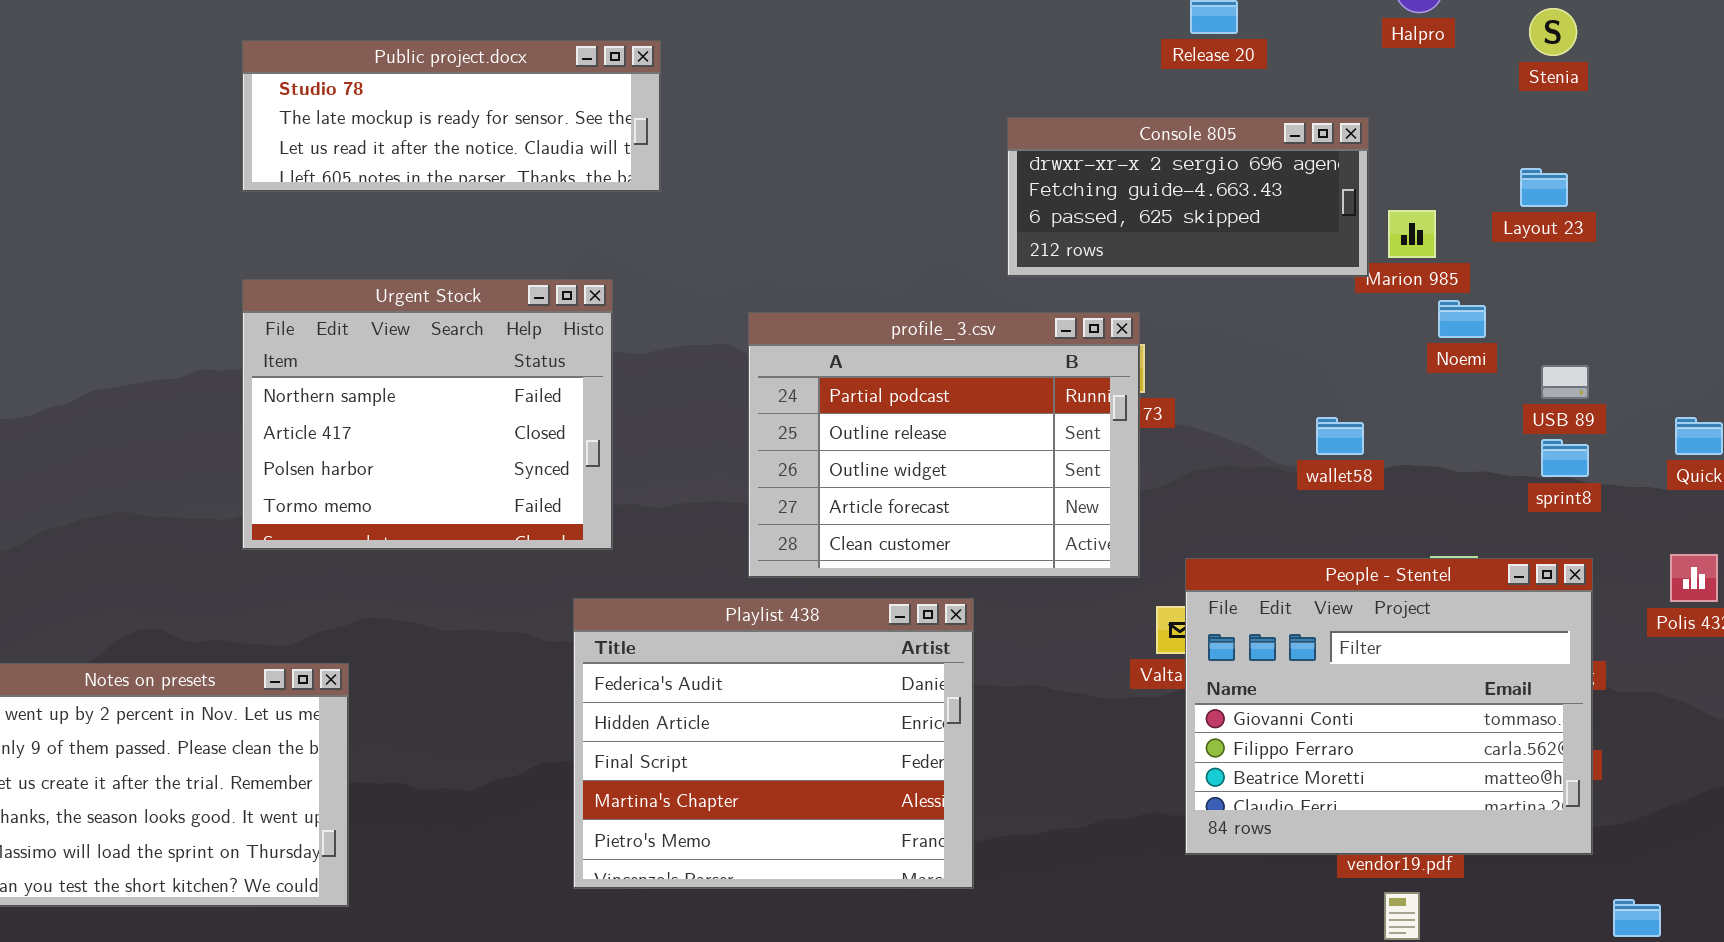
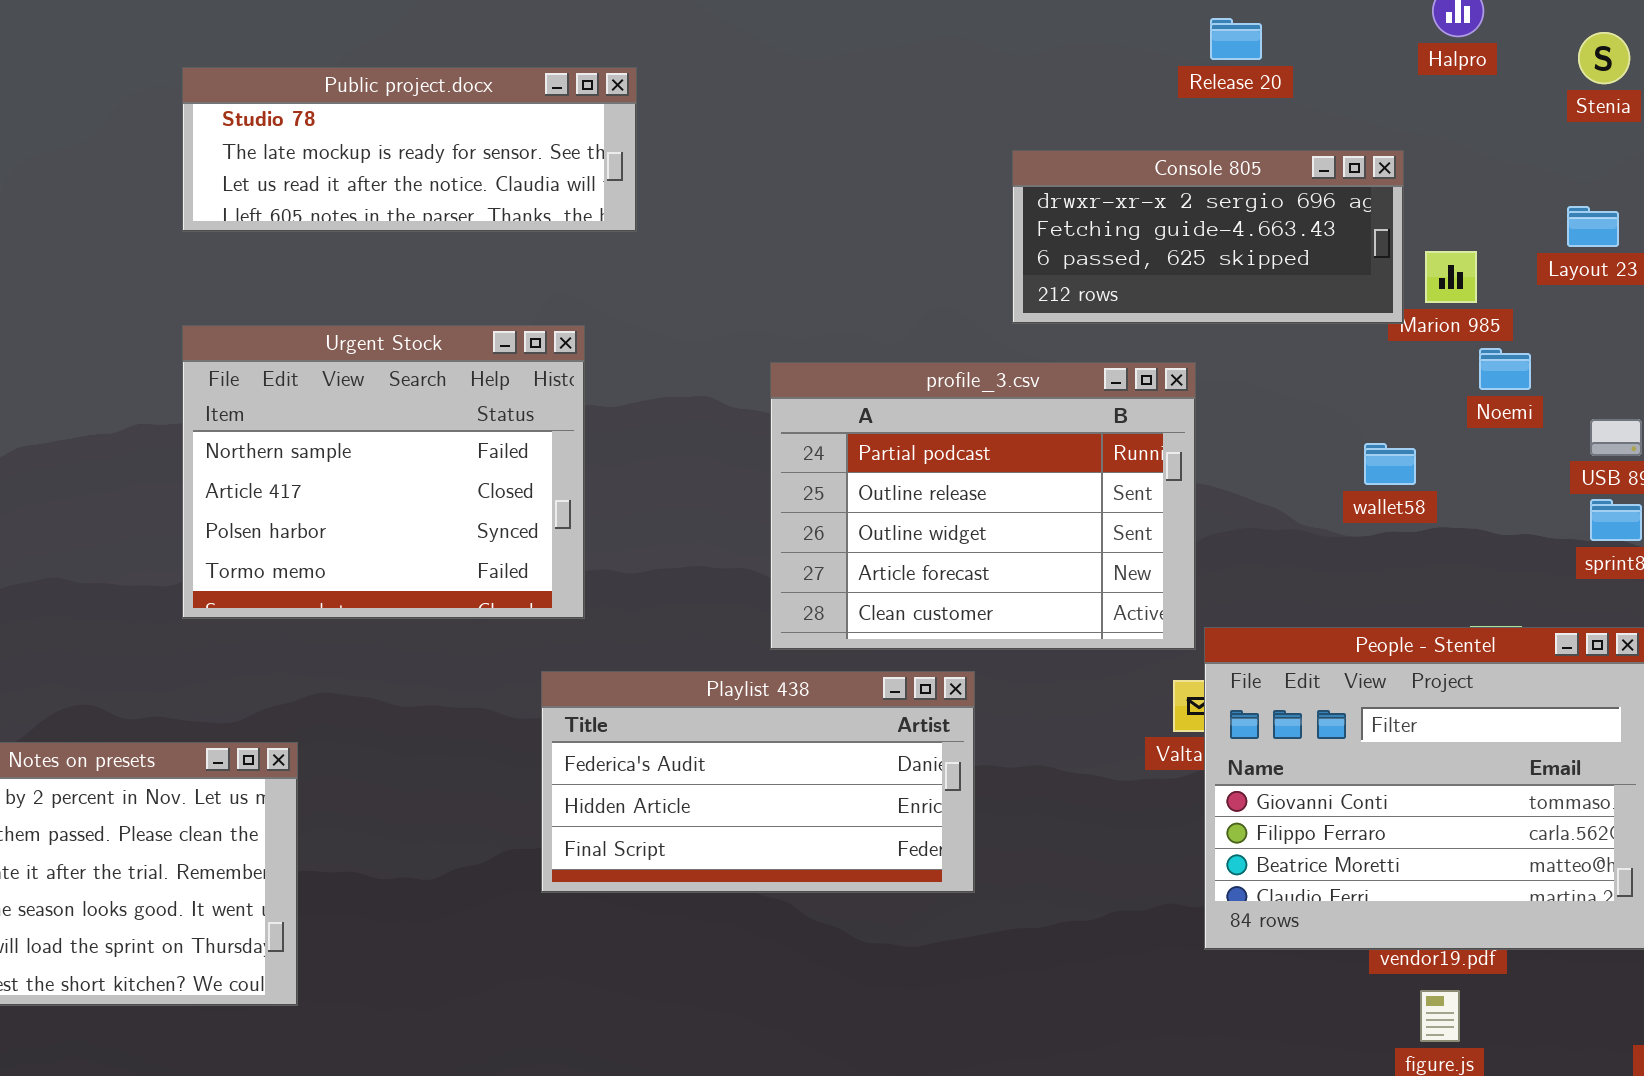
profile_3.csv: [748,312,1140,578] -> [770,362,1196,650], moved
wallet58: [1316,417,1364,455] -> [1364,443,1416,485], moved
Playlist 438: [573,598,974,889] -> [541,671,975,893], resized

